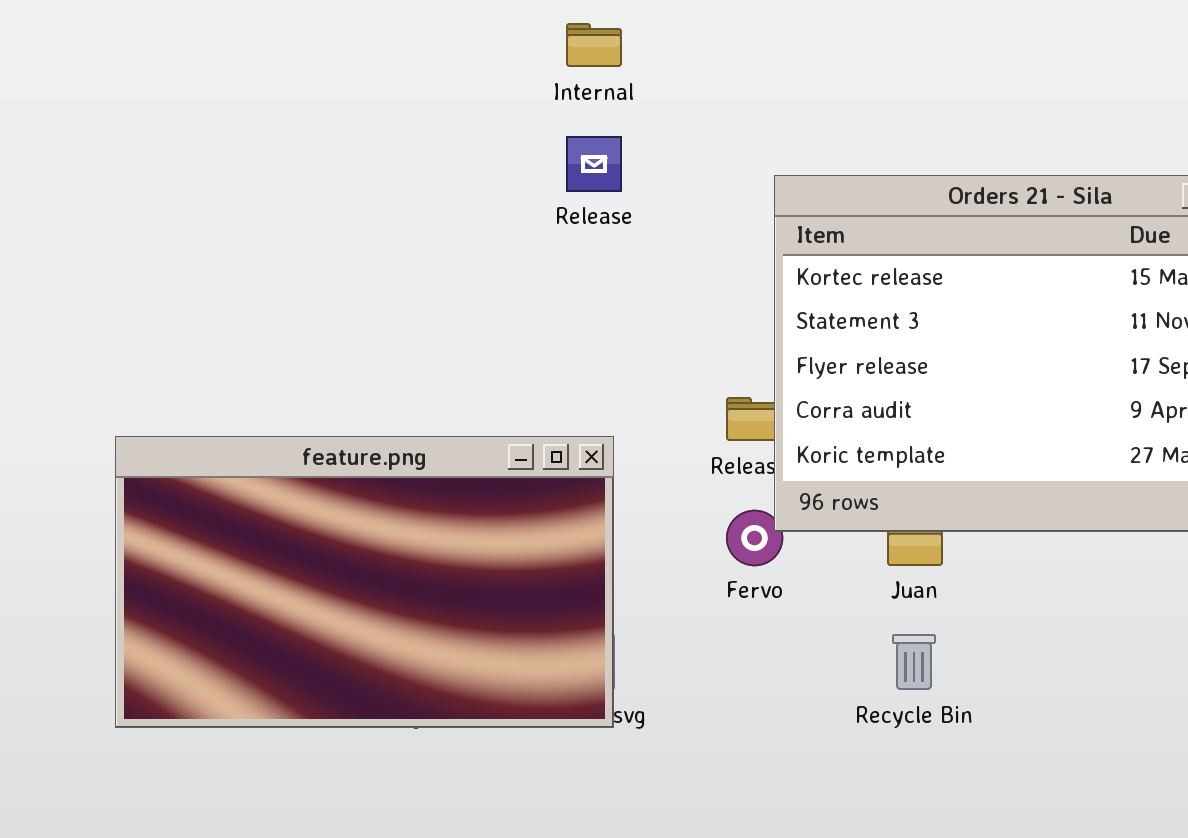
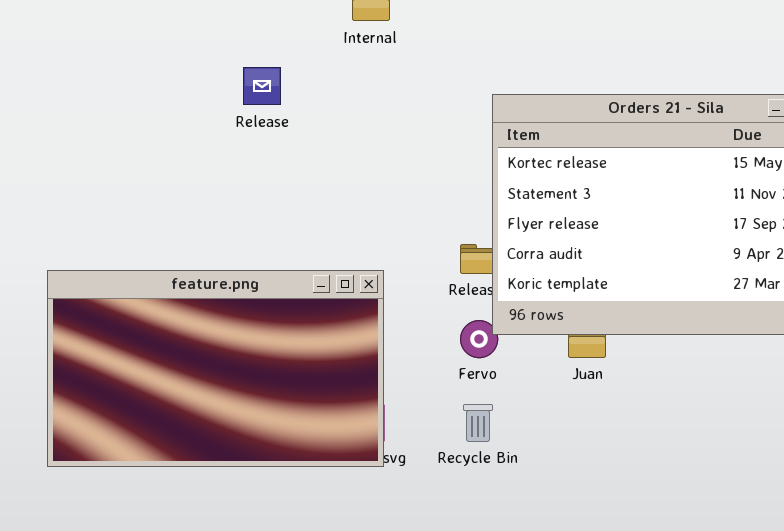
Release: [566,136,622,192] -> [243,67,281,105], moved
Recycle Bin: [892,634,936,690] -> [463,404,493,442], moved

